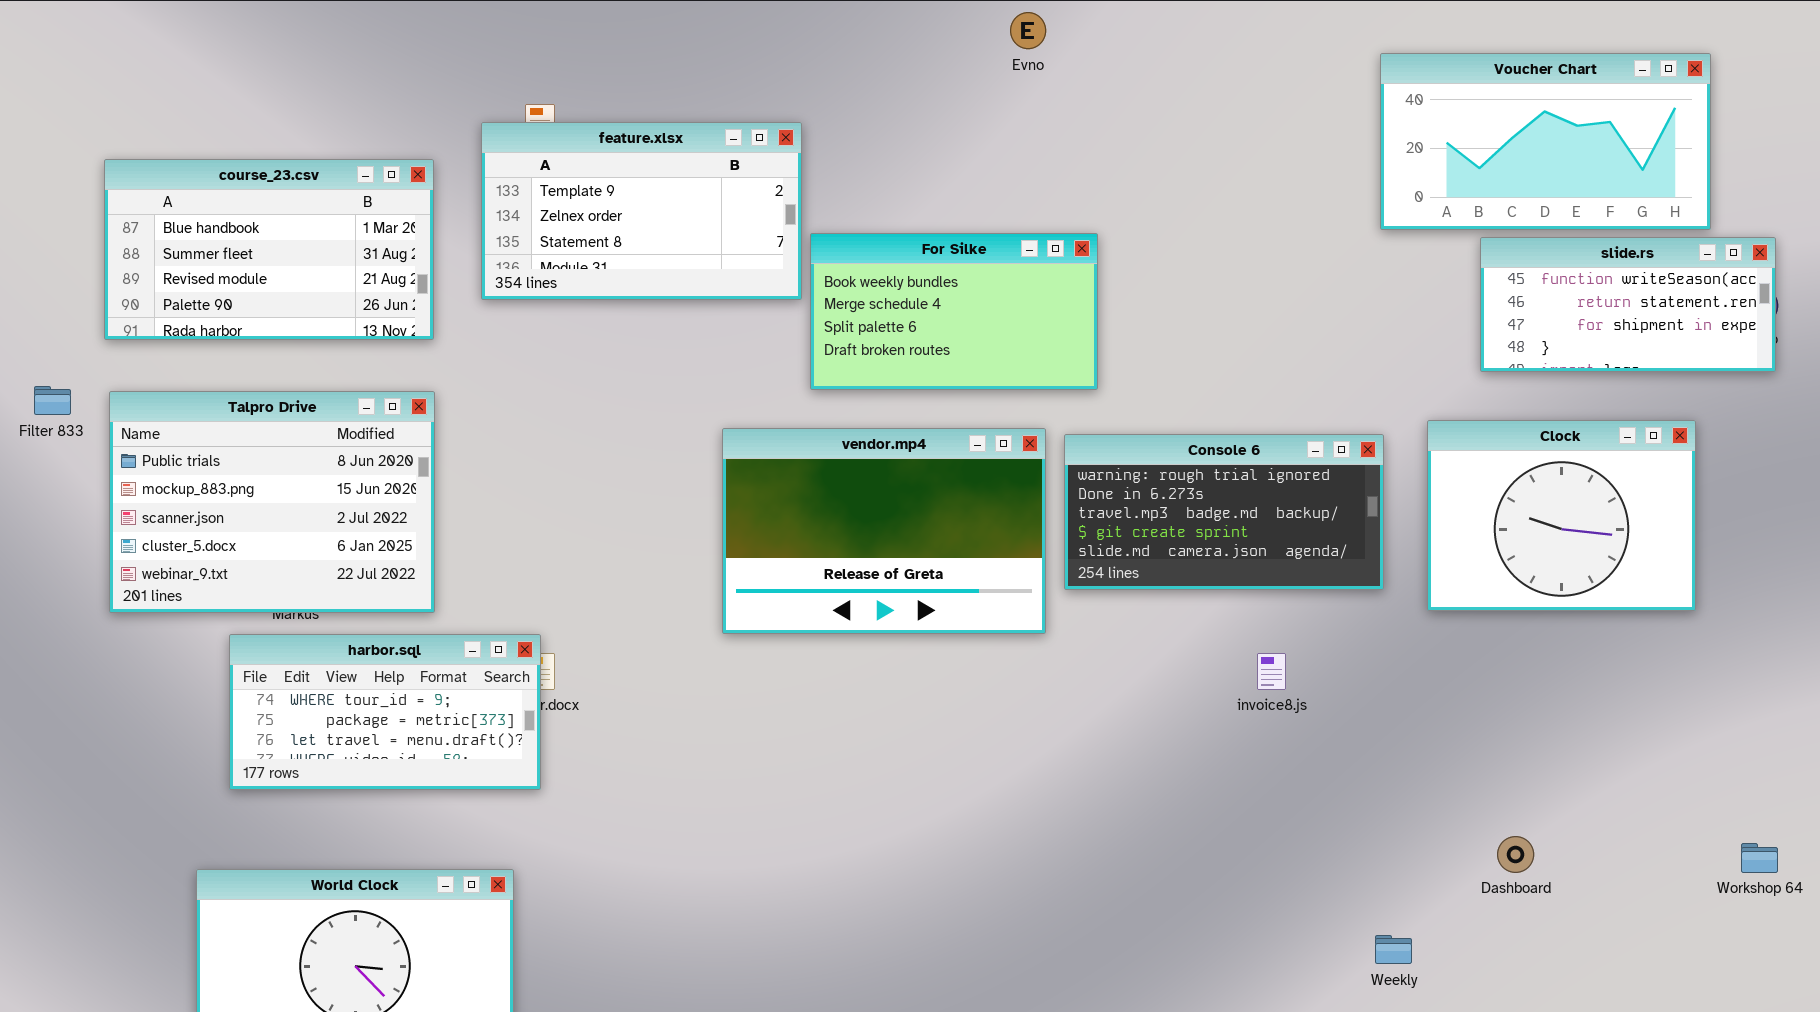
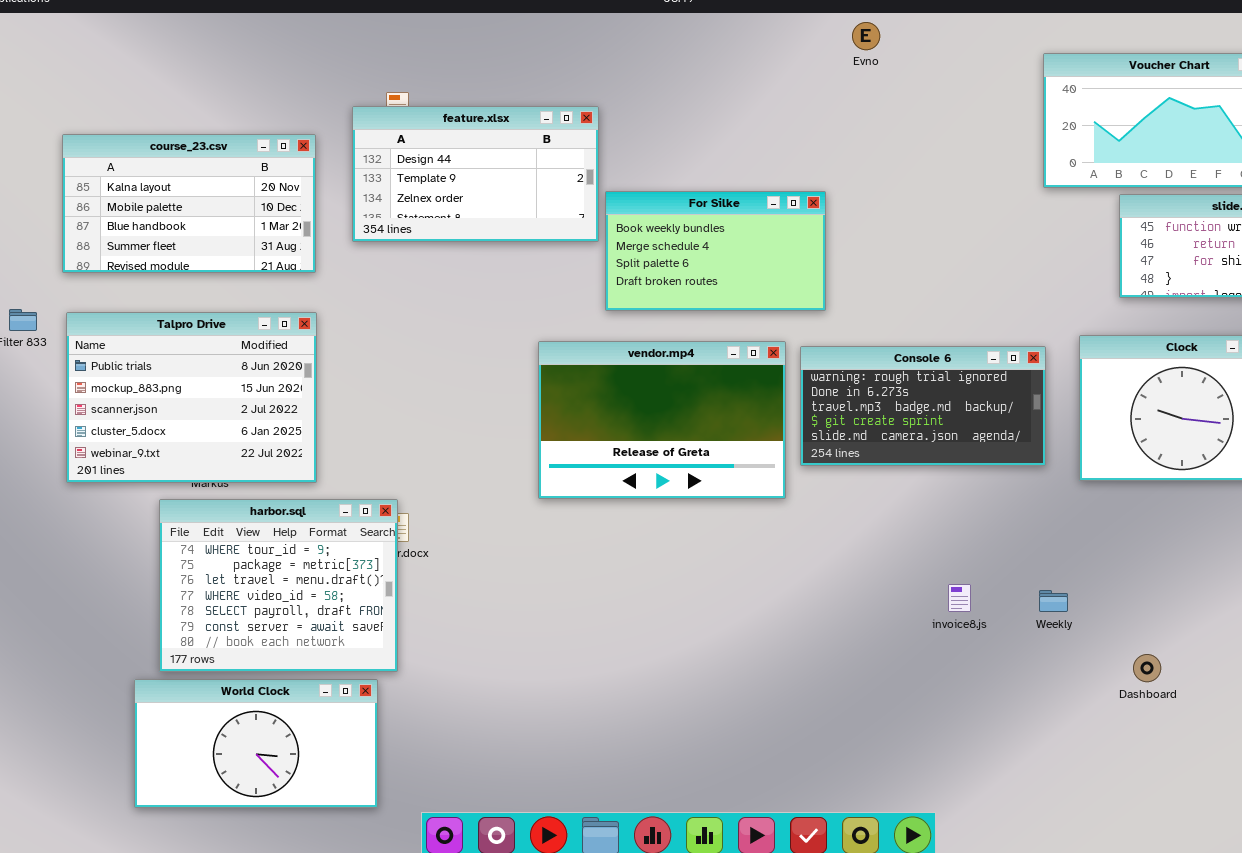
Evno: [1010,12,1046,49] -> [852,22,880,50], moved
feature.xlsx: [481,122,802,300] -> [352,106,599,242], scrolled up 1 row
course_23.csv: [104,159,434,340] -> [62,134,316,273], scrolled up 2 rows
harbor.sql: [229,634,541,790] -> [159,499,398,672], resized
invoice8.js: [1257,653,1286,690] -> [948,584,971,612], moved
Weekly: [1375,935,1412,964] -> [1039,590,1068,612], moved

